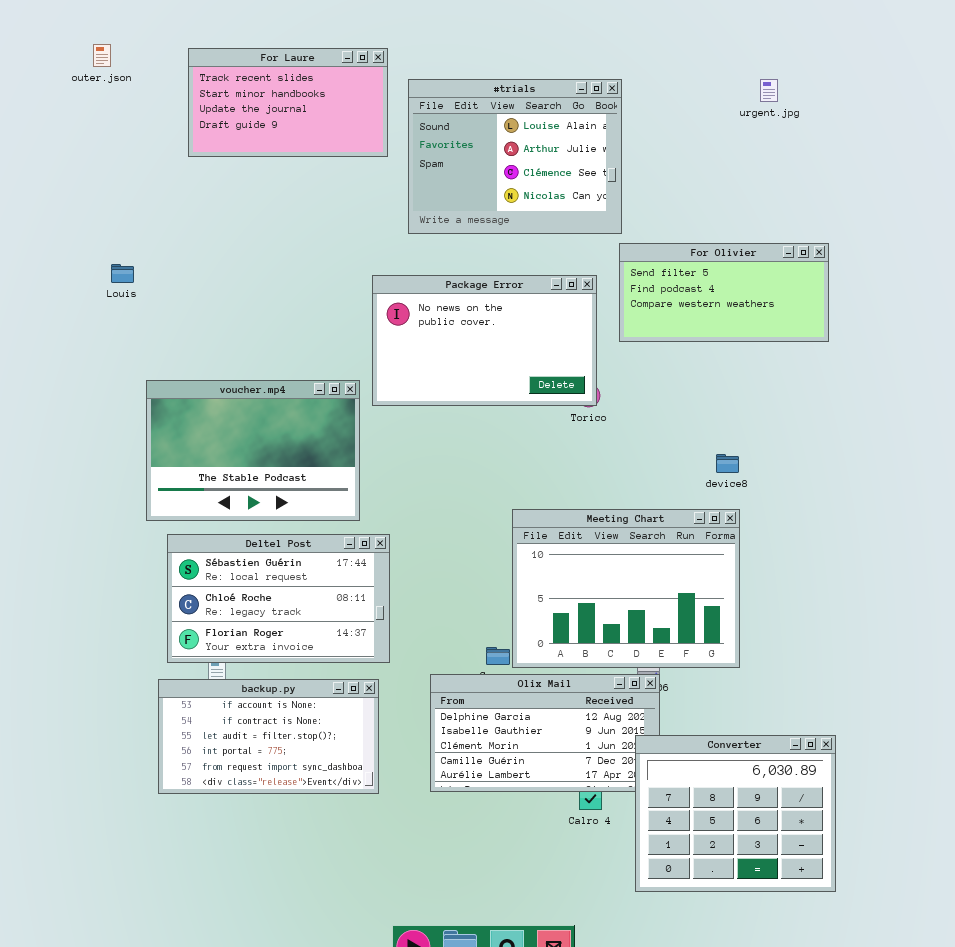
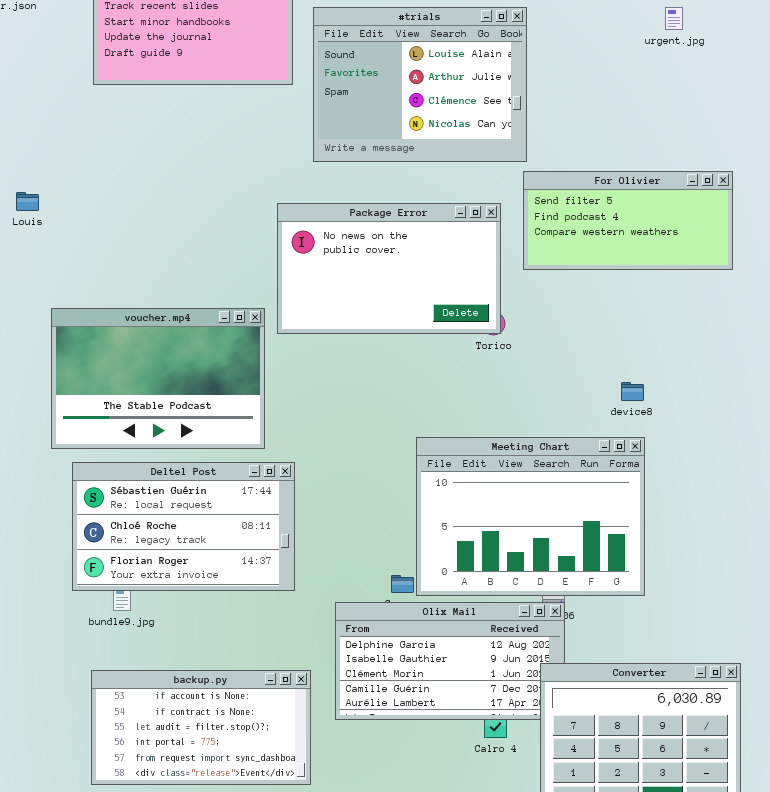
backup.py: [158,679,379,794] -> [91,670,311,785], moved

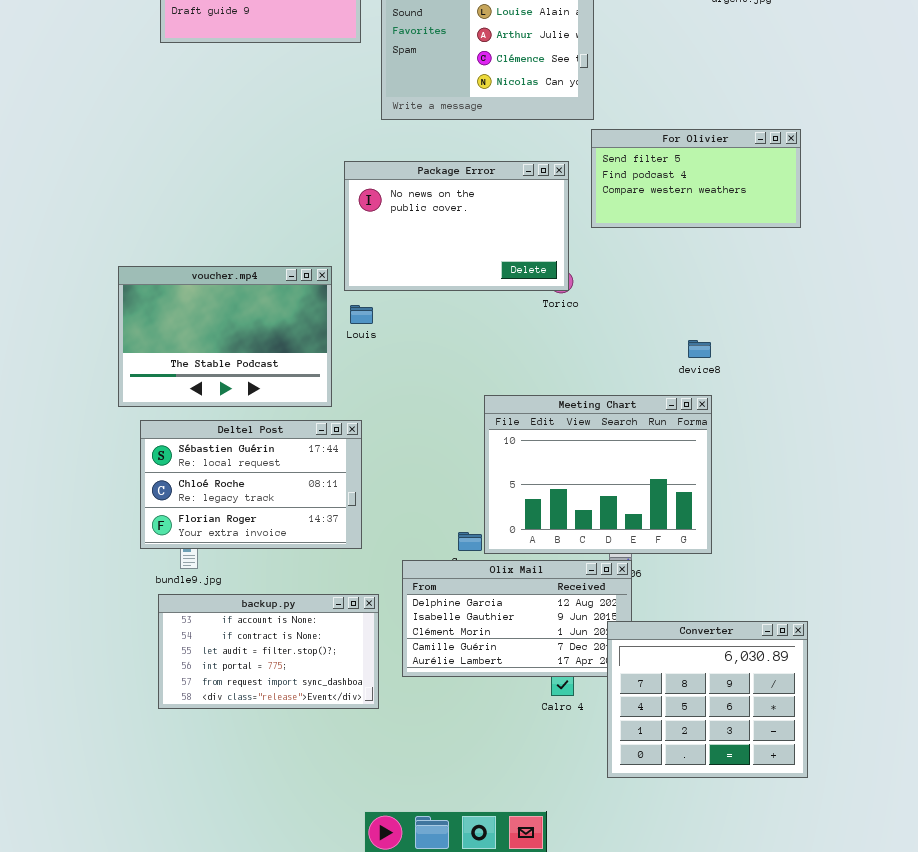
Louis: [16,192,39,211] -> [350,305,373,324], moved
backup.py: [91,670,311,785] -> [158,594,379,709], moved

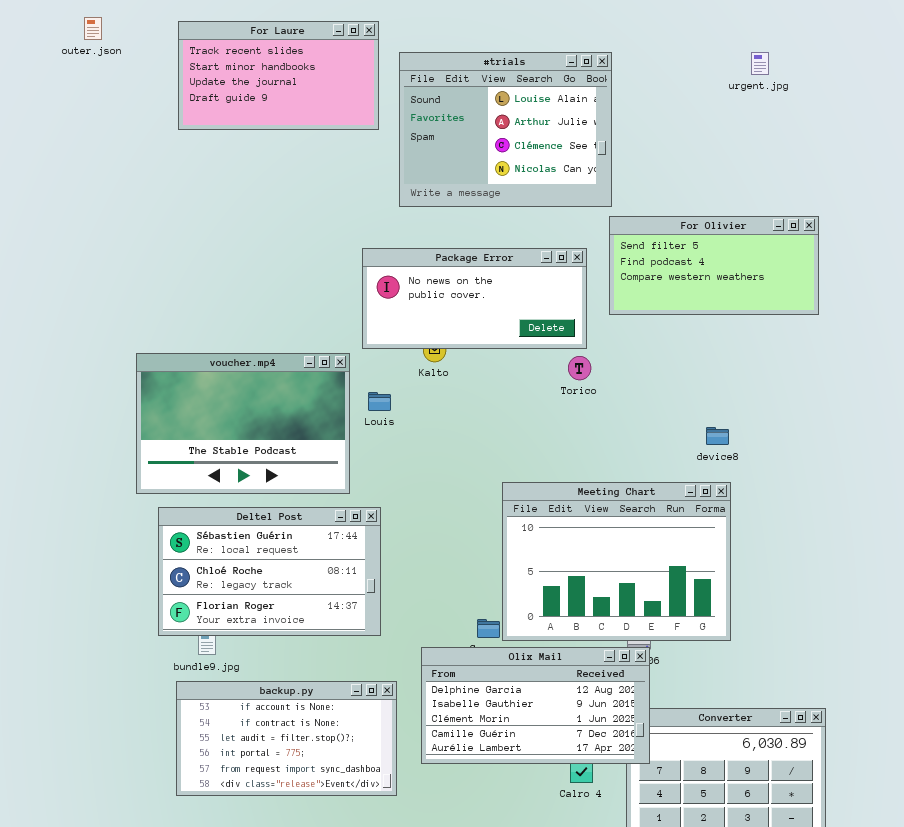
Package Error: [344,161,569,291] -> [362,248,587,349], resized
Olix Mail: [402,560,632,677] -> [421,647,650,764], raised

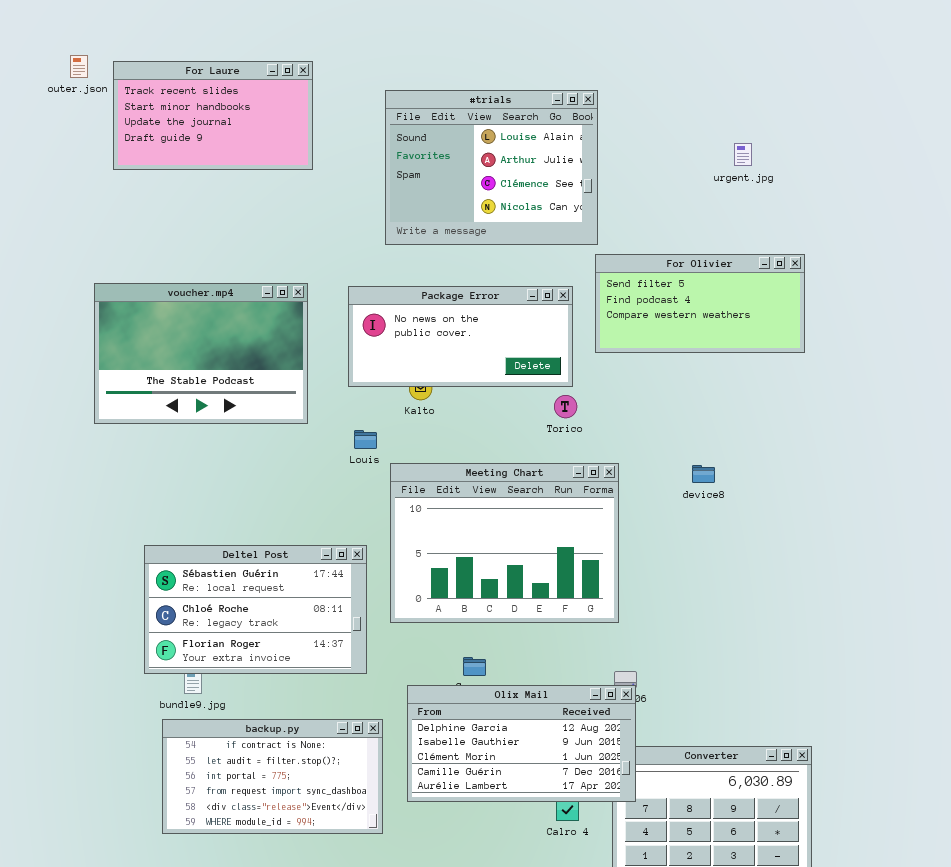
For Laure: [178,21,379,130] -> [113,61,313,170], moved
urgent.jpg: [751,52,769,75] -> [734,143,752,166], moved
voucher.mp4: [136,353,350,494] -> [94,283,308,424], moved
Meeting Chart: [502,482,731,641] -> [390,463,619,623], moved
backup.py: [176,681,397,796] -> [162,719,383,834], scrolled down 1 row

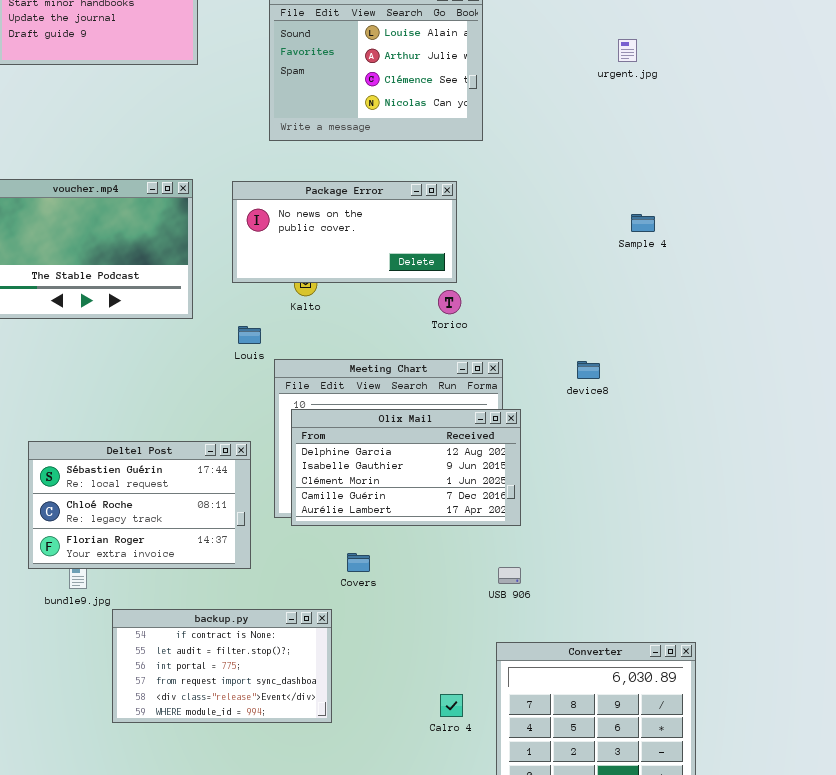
For Olivier: [595,254,805,353] -> none, closed
Olix Mail: [407,685,636,802] -> [291,409,521,526], moved
backup.py: [162,719,383,834] -> [112,609,332,723], moved

